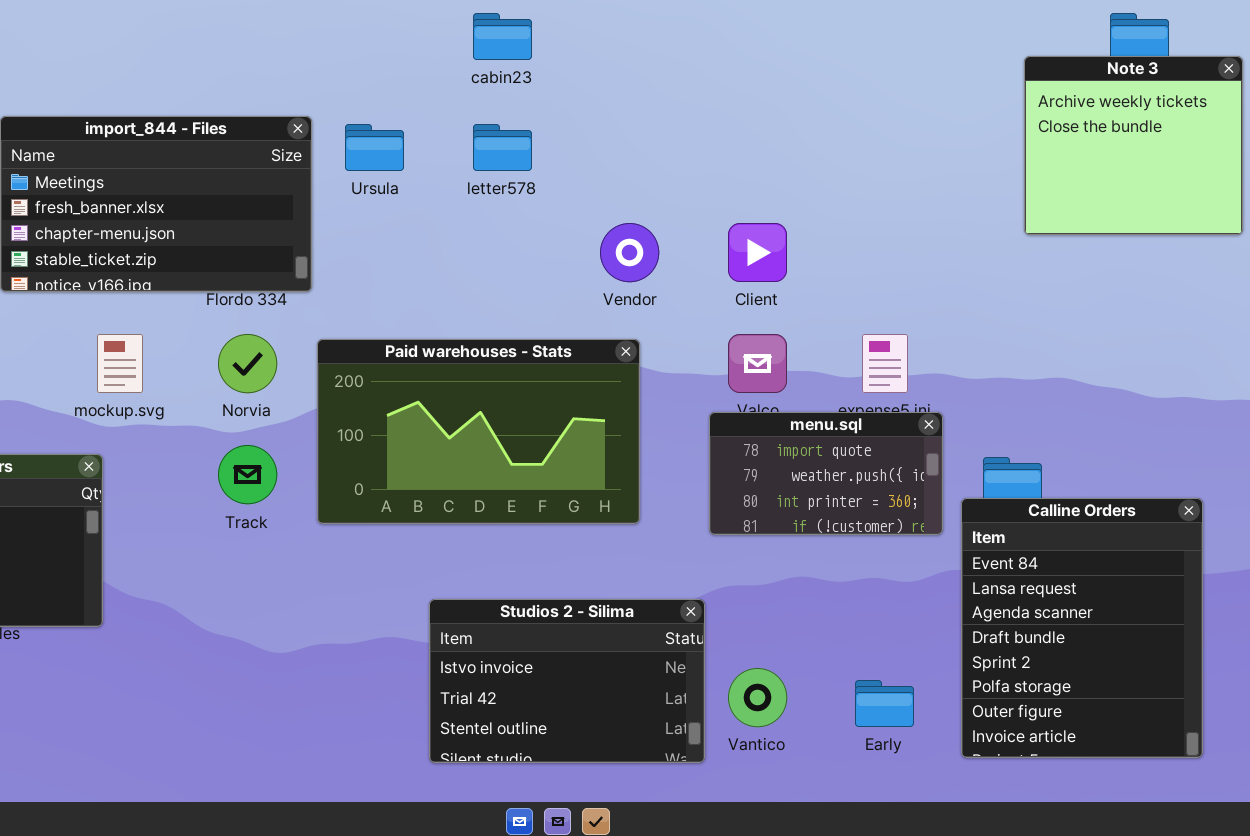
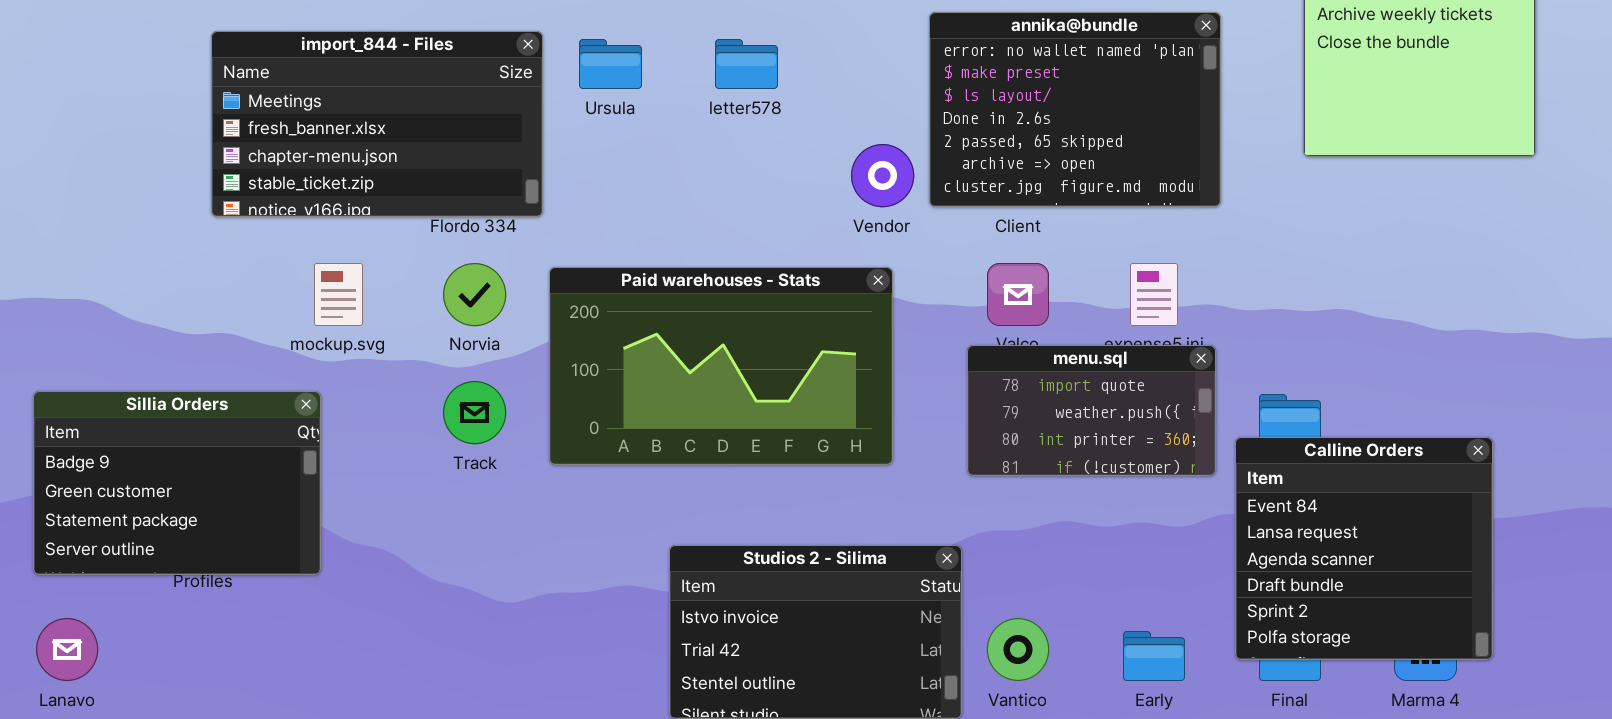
annika@bundle: none -> [929,12,1221,207], opened
Calline Orders: [961,498,1203,758] -> [1235,437,1493,660], resized

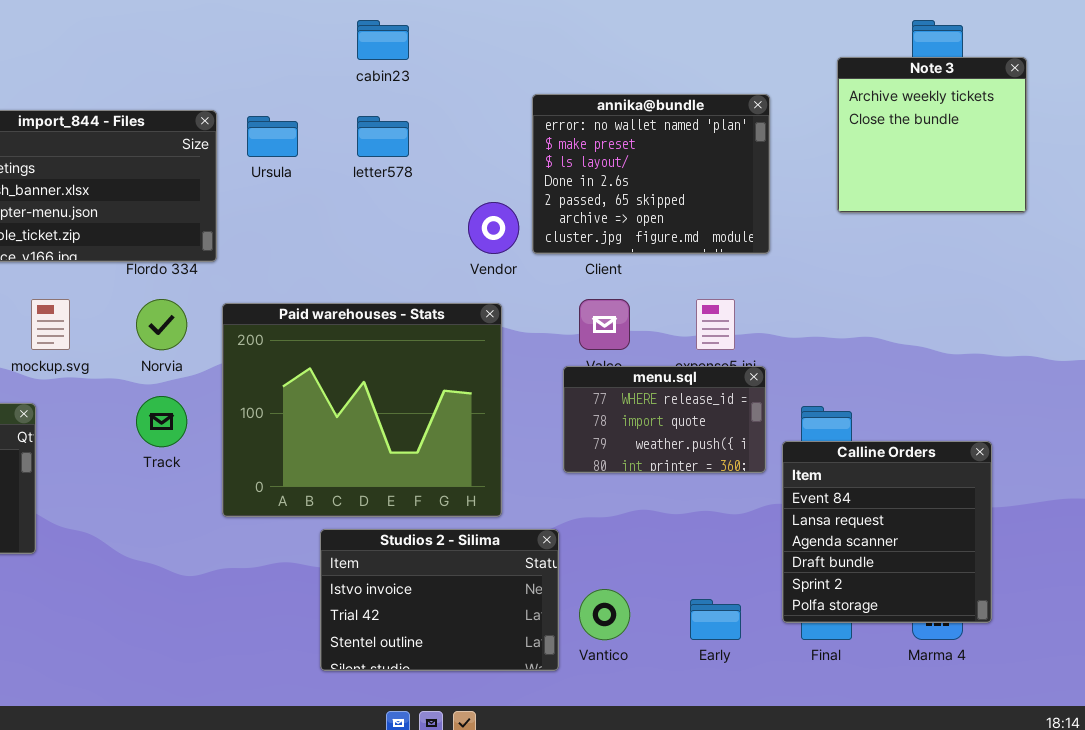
Paid warehouses - Stats: [549,267,893,465] -> [222,303,502,517], resized
menu.sql: [967,345,1216,476] -> [563,366,766,473], scrolled up 1 row

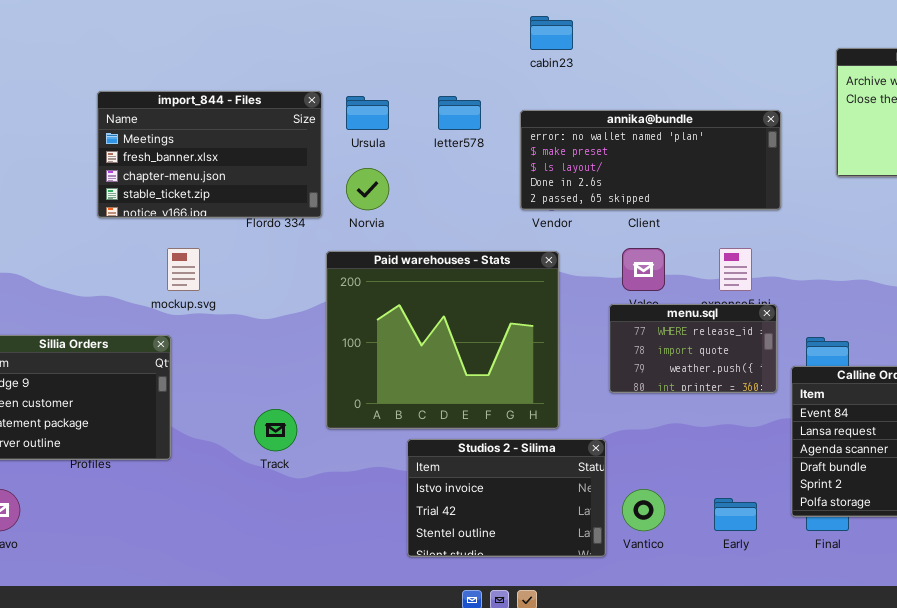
cabin23: [357,20,409,60] -> [530,16,573,50], moved
annika@bundle: [532,94,770,254] -> [520,110,781,210], resized
Norvia: [136,299,187,350] -> [346,168,389,210], moved
Track: [136,396,187,447] -> [254,409,297,451], moved

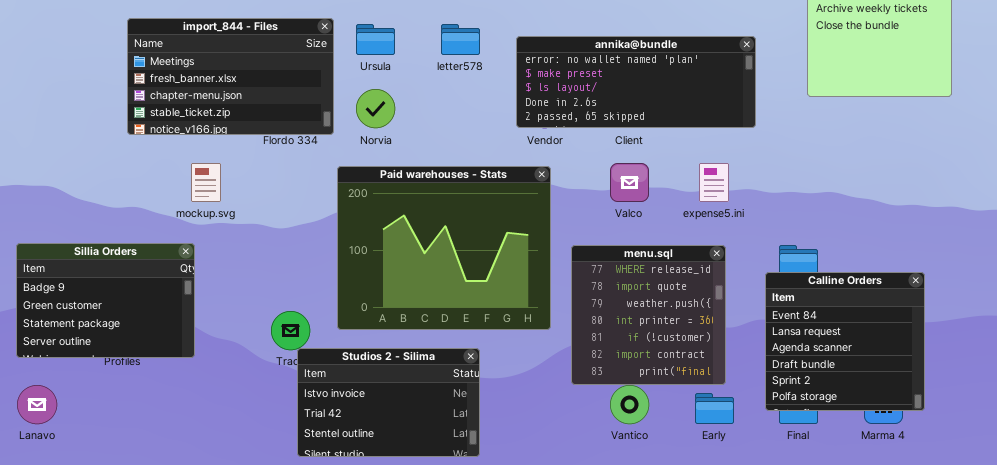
menu.sql: [609,304,777,393] -> [571,245,726,385], moved, resized
Studios 2 - Silima: [407,439,606,557] -> [297,348,480,457], moved

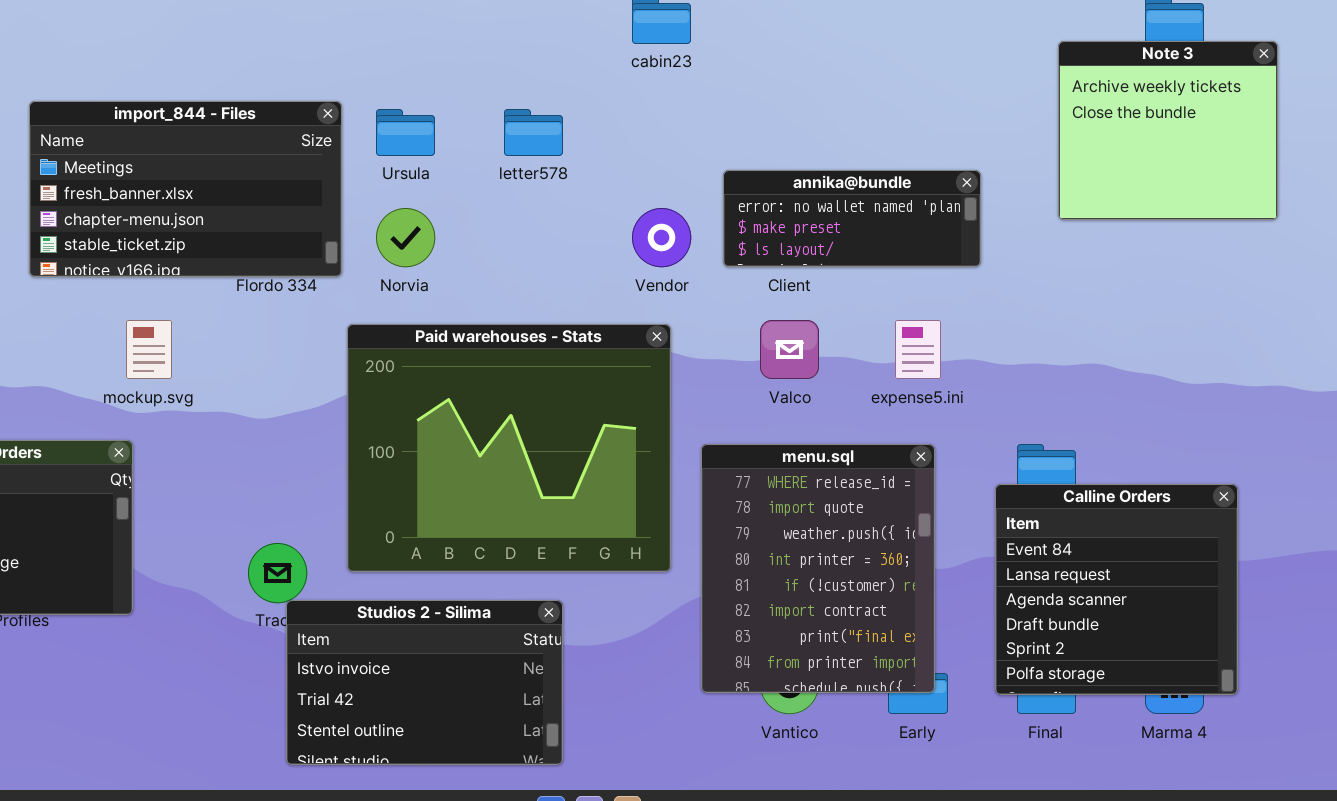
annika@bundle: [516,36,756,128] -> [723,170,981,267], resized
menu.sql: [571,245,726,385] -> [701,444,935,693], resized

